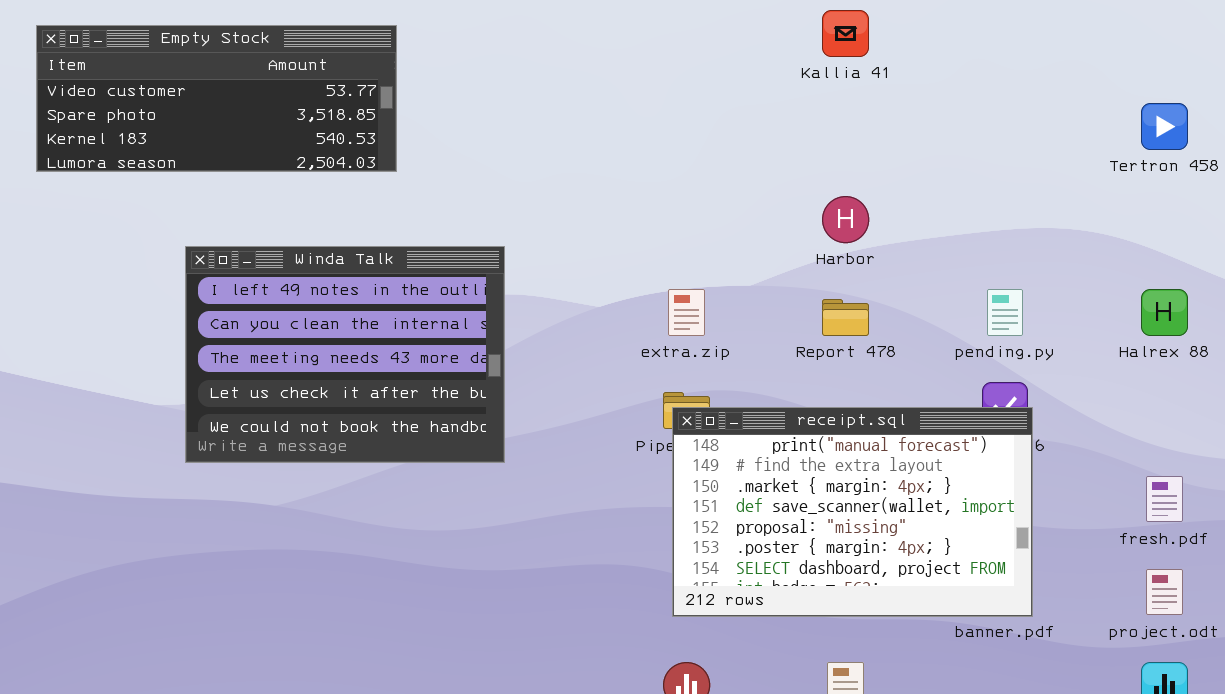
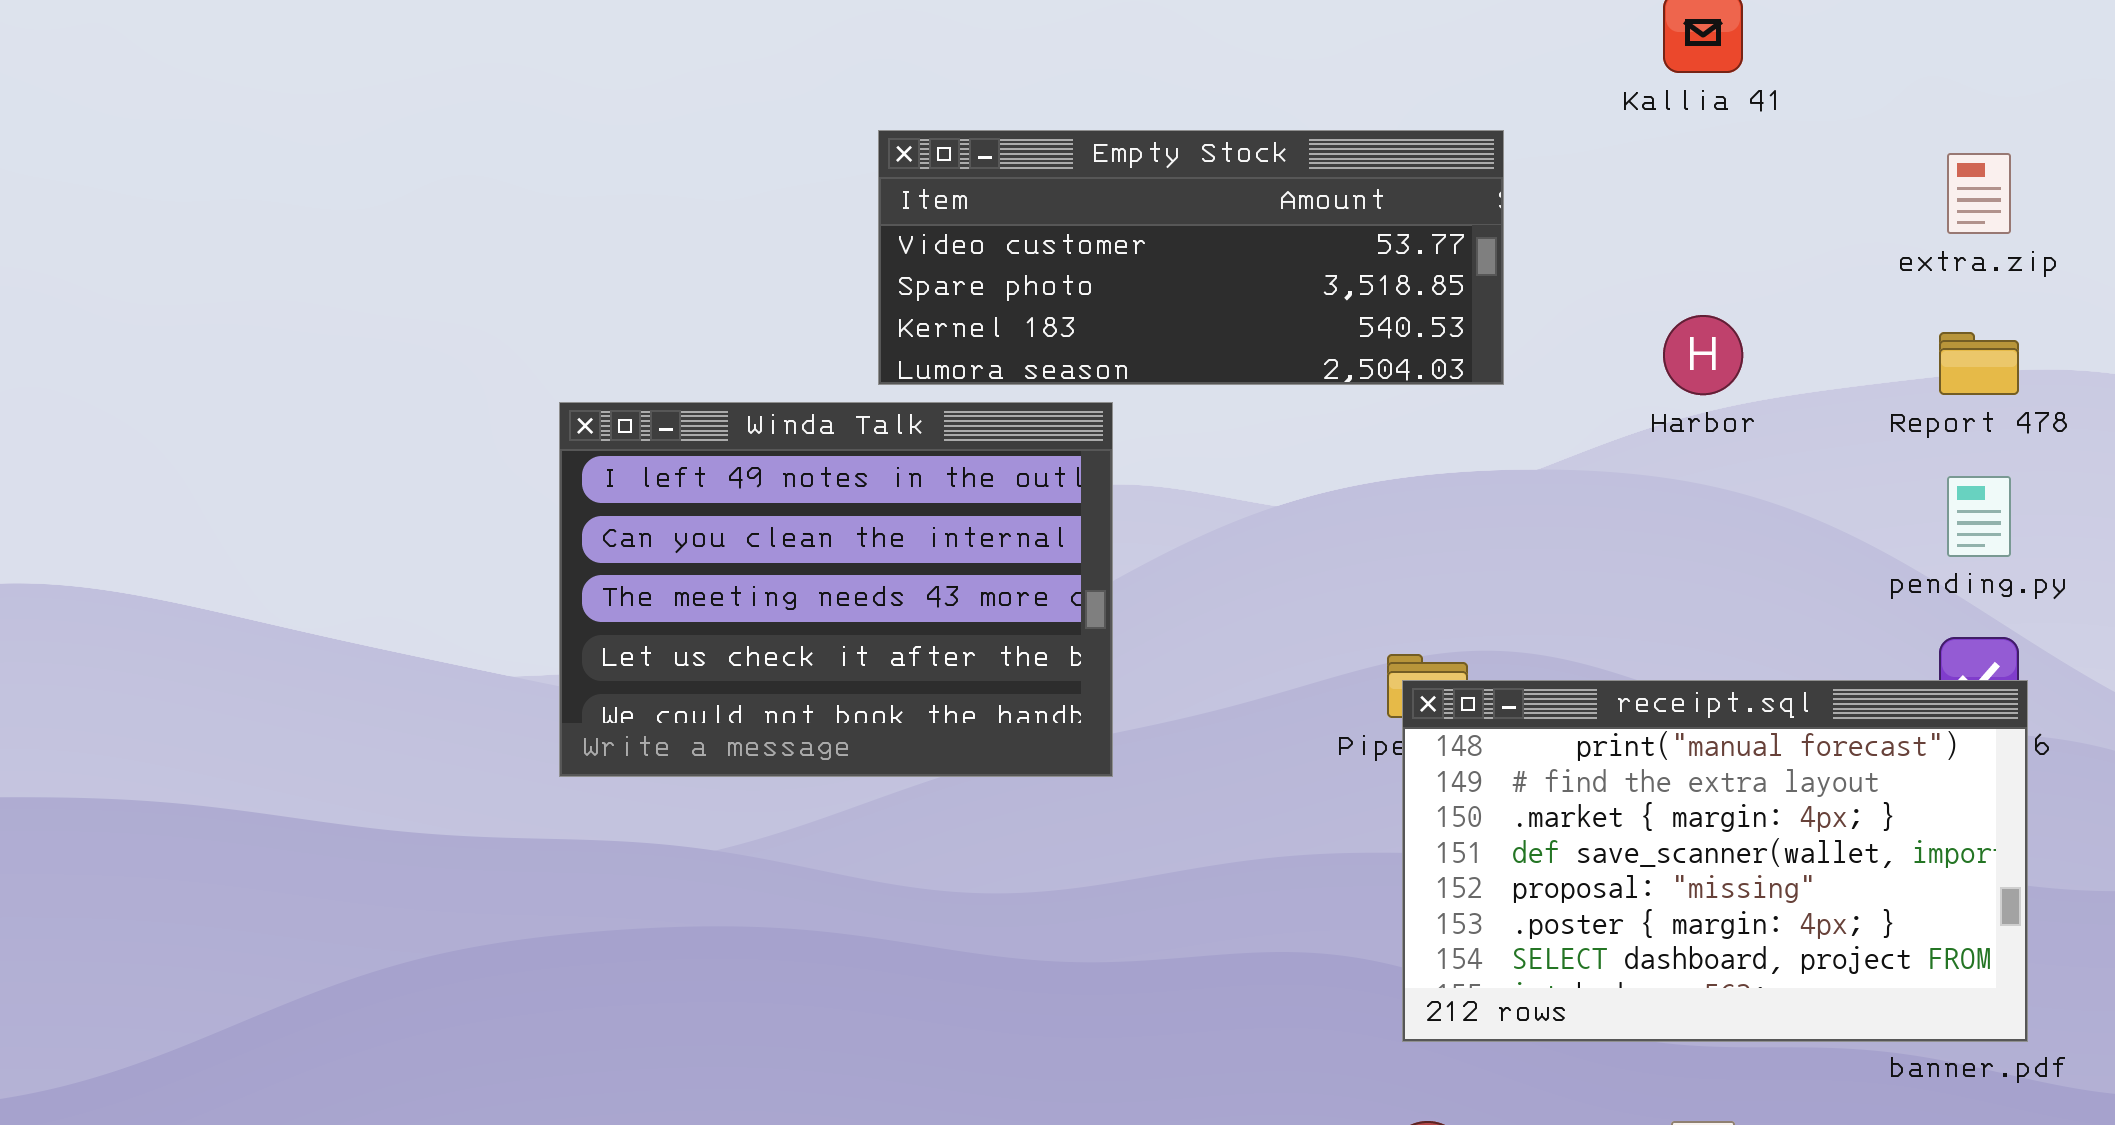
Empty Stock: [36,25,397,172] -> [878,130,1504,385], moved
extra.zip: [668,289,705,336] -> [1947,153,2011,234], moved
Report 478: [822,299,869,336] -> [1939,332,2019,395], moved

